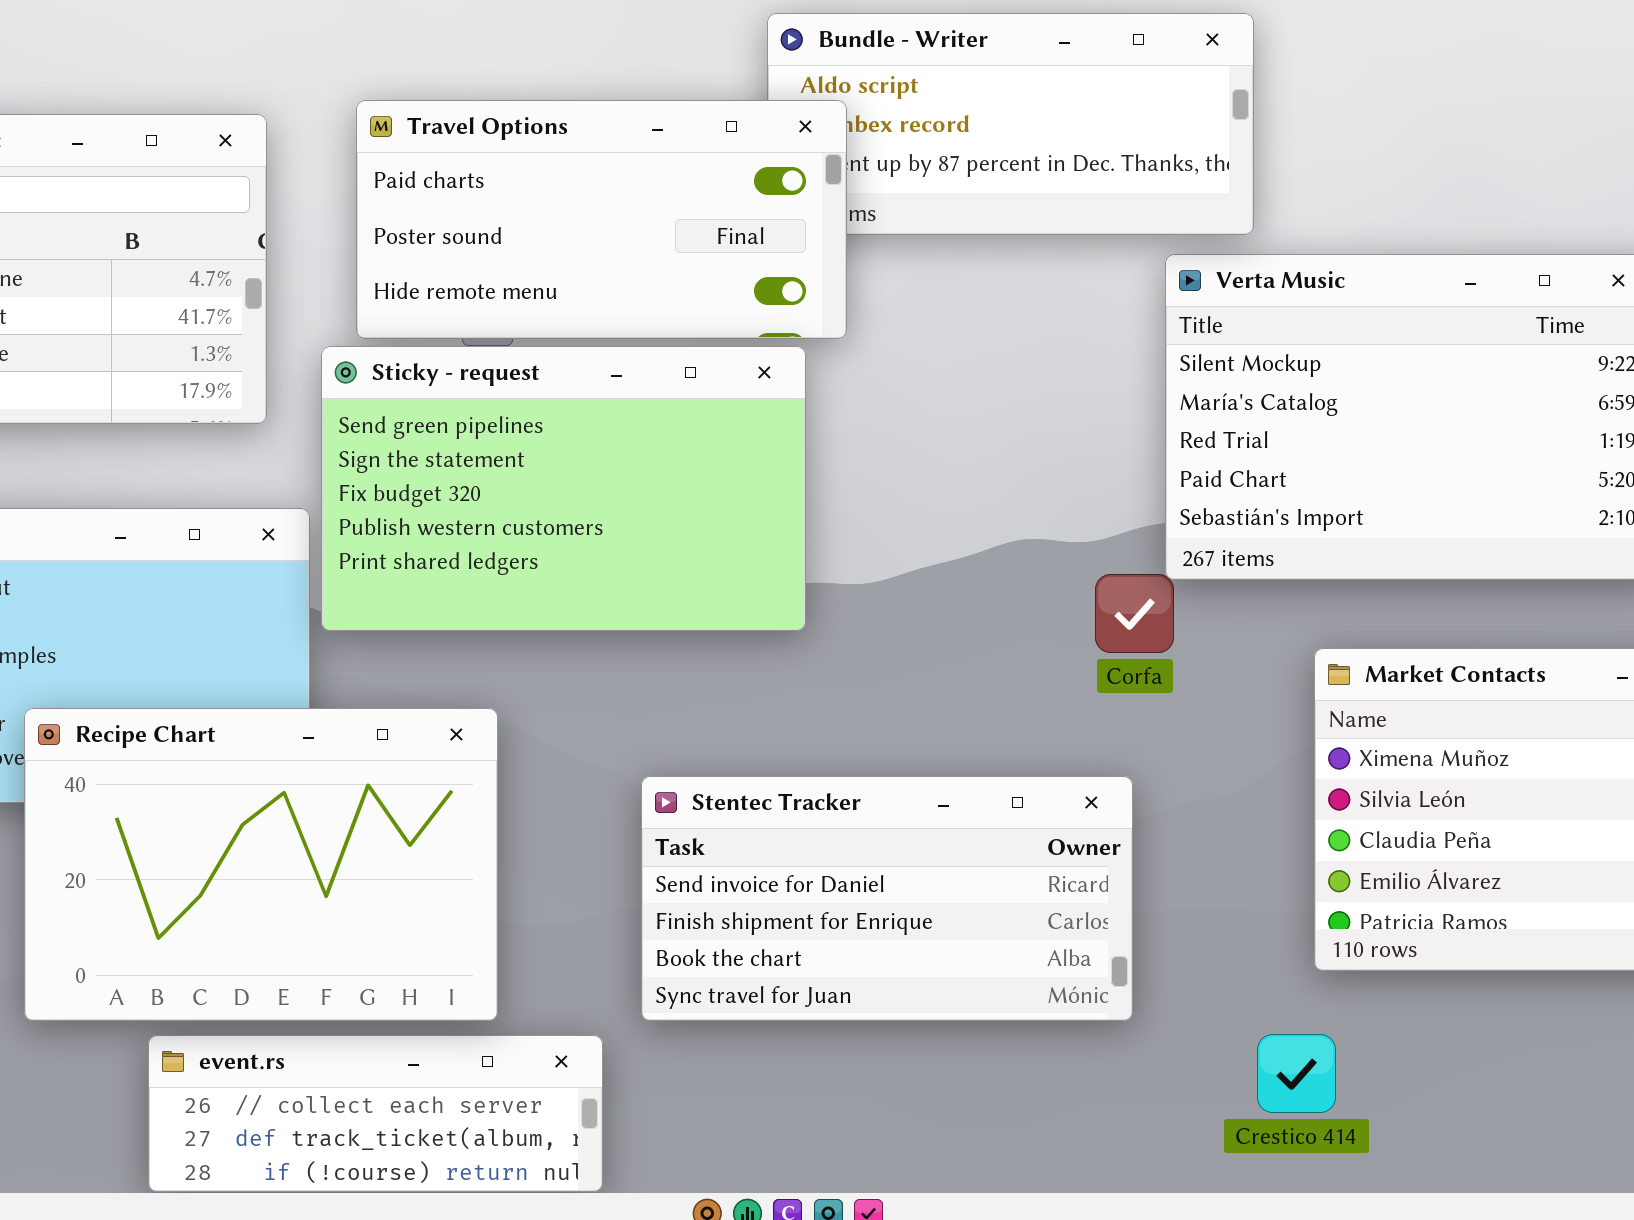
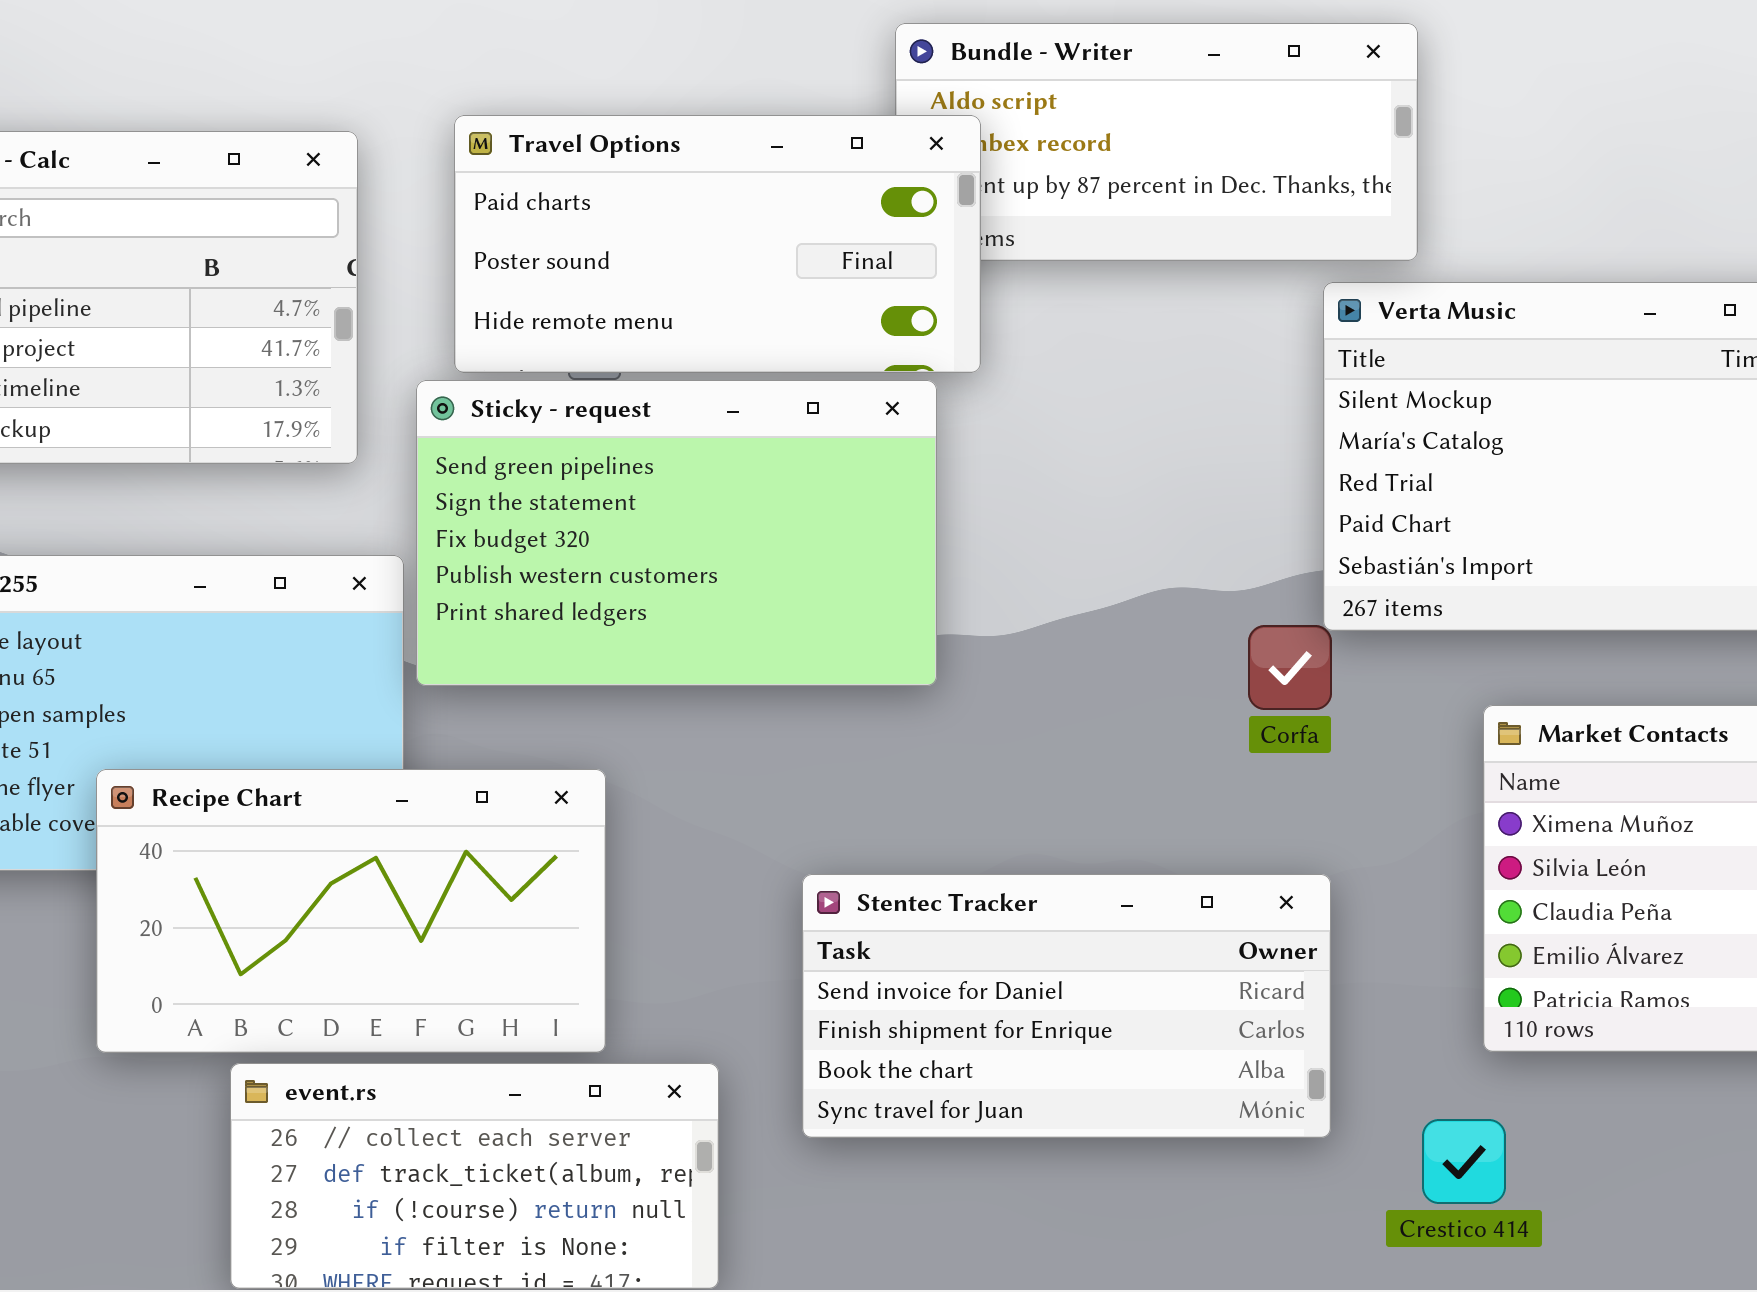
Recipe Chart: [24,708,498,1021] -> [96,769,606,1053], resized
Stentec Tracker: [641,776,1133,1021] -> [802,874,1331,1138], moved
event.rs: [148,1035,603,1192] -> [230,1063,719,1289], resized

